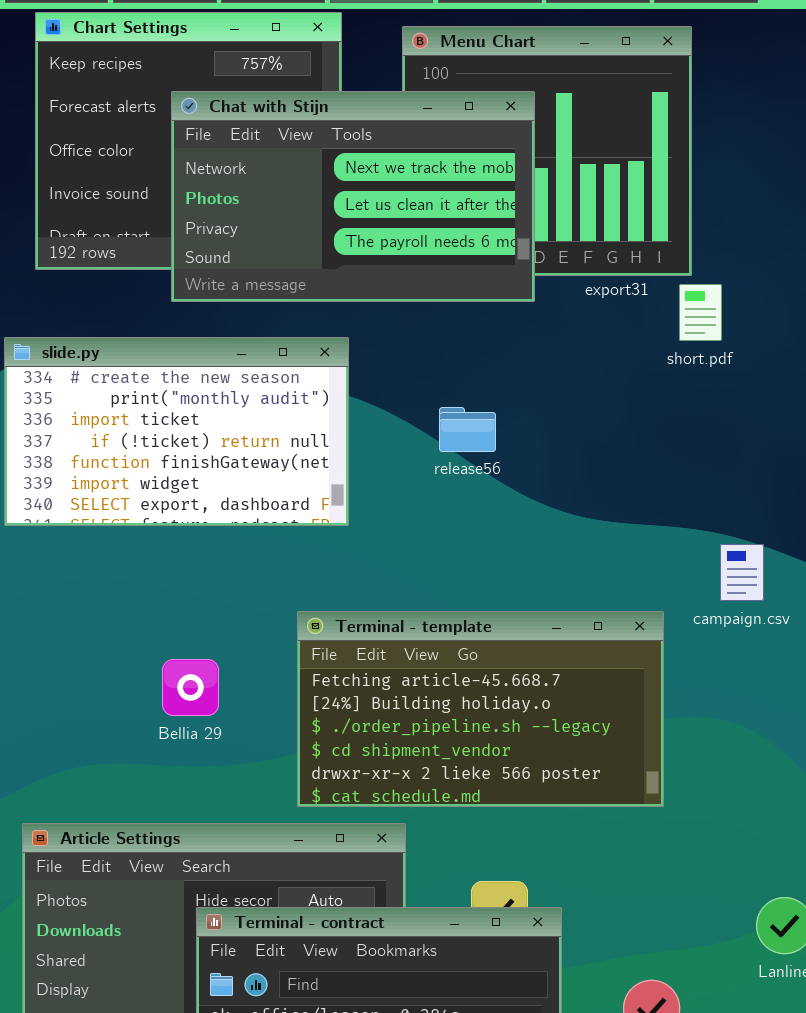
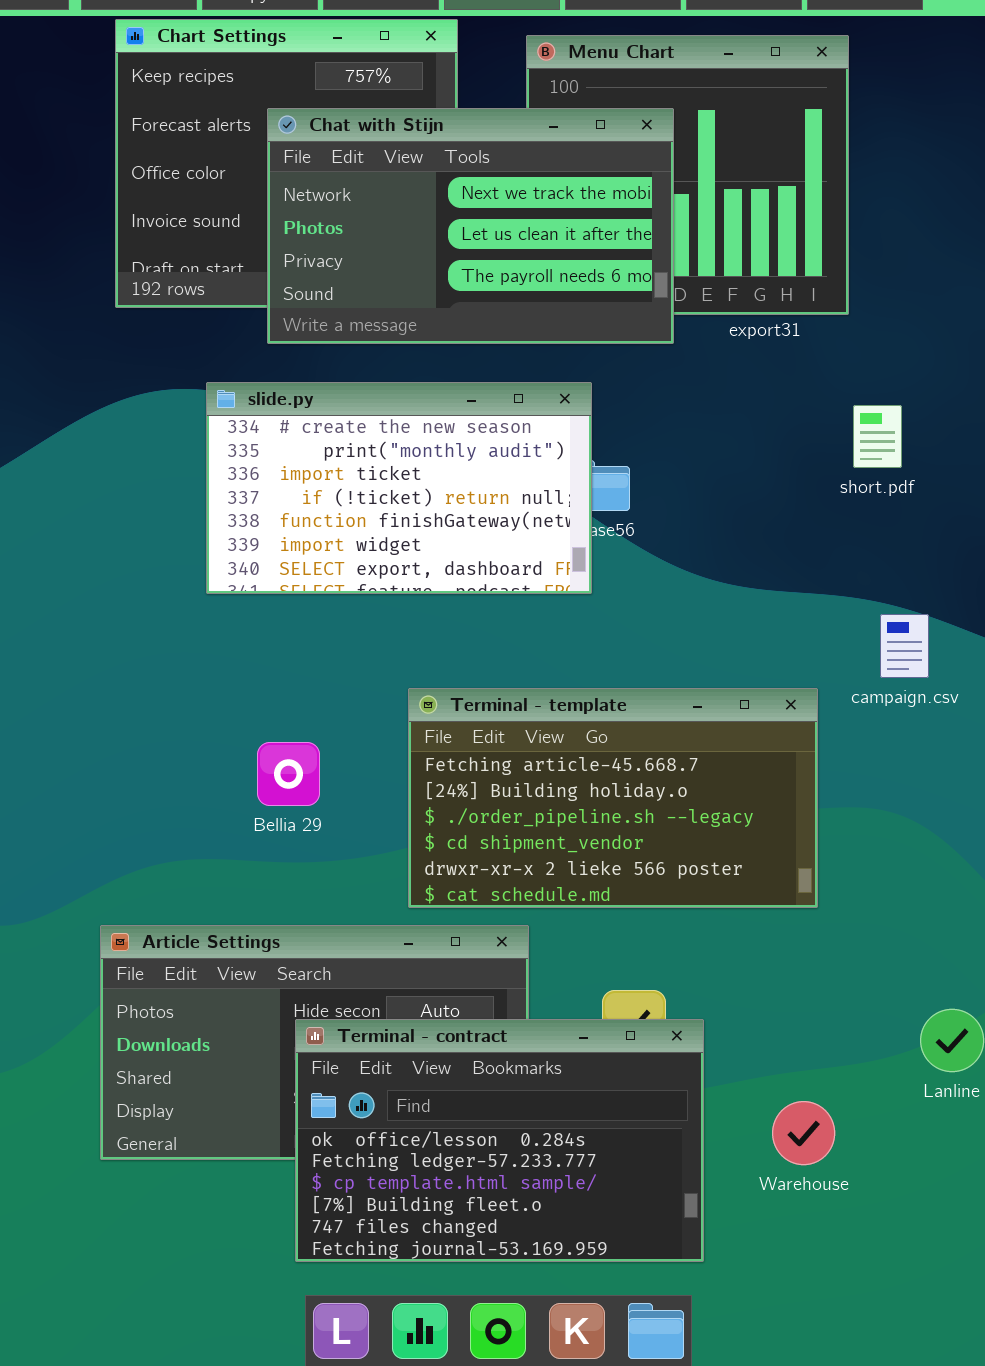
short.pdf: [679,284,722,341] -> [853,405,902,468], moved
slide.py: [4,337,349,526] -> [206,382,592,594], moved

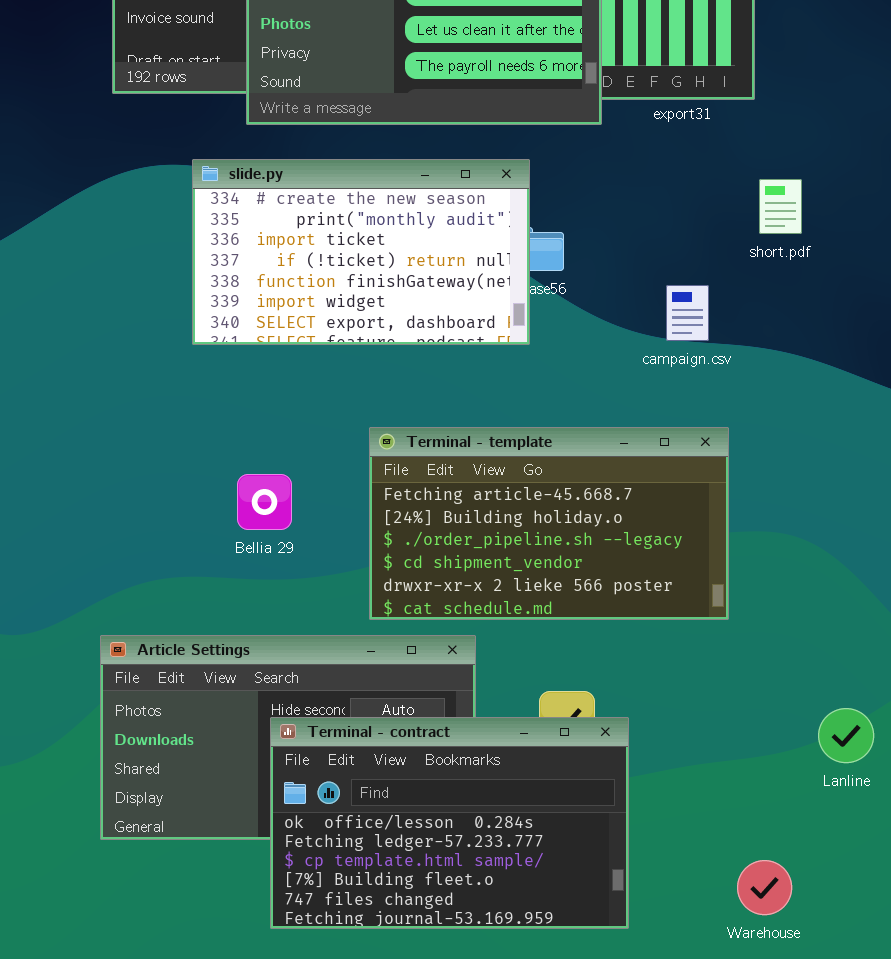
campaign.csv: [880,614,929,678] -> [666,285,709,341], moved
Warehouse: [772,1101,835,1165] -> [737,860,792,915], moved

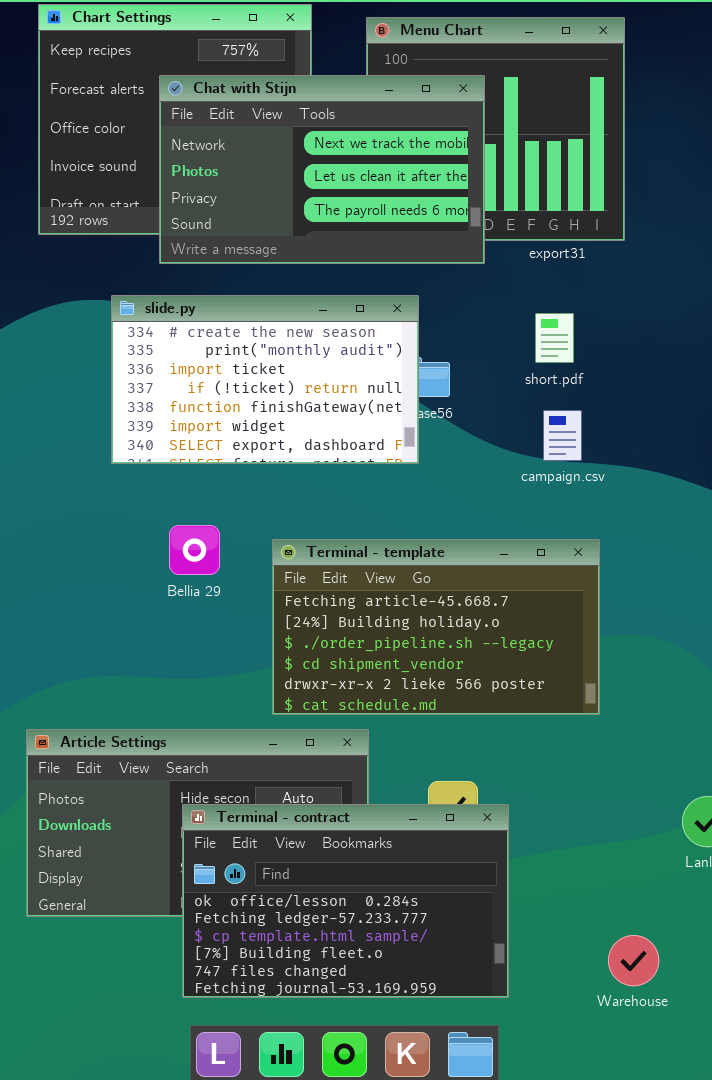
short.pdf: [759,179,802,234] -> [535,313,574,363], moved
Bellia 29: [237,474,292,530] -> [169,525,220,575], moved

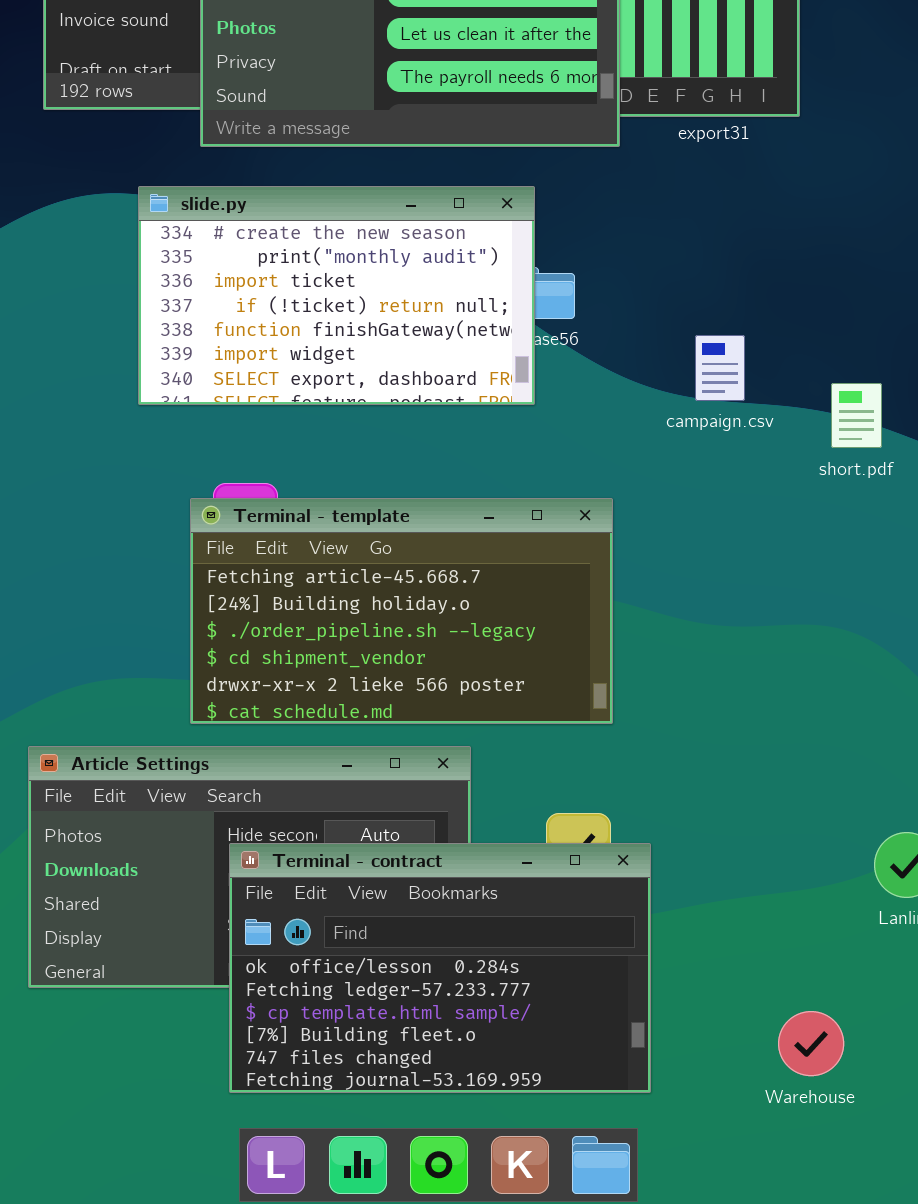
short.pdf: [535,313,574,363] -> [831,383,882,448], moved
Terminal - template: [272,539,600,715] -> [190,498,613,724], moved

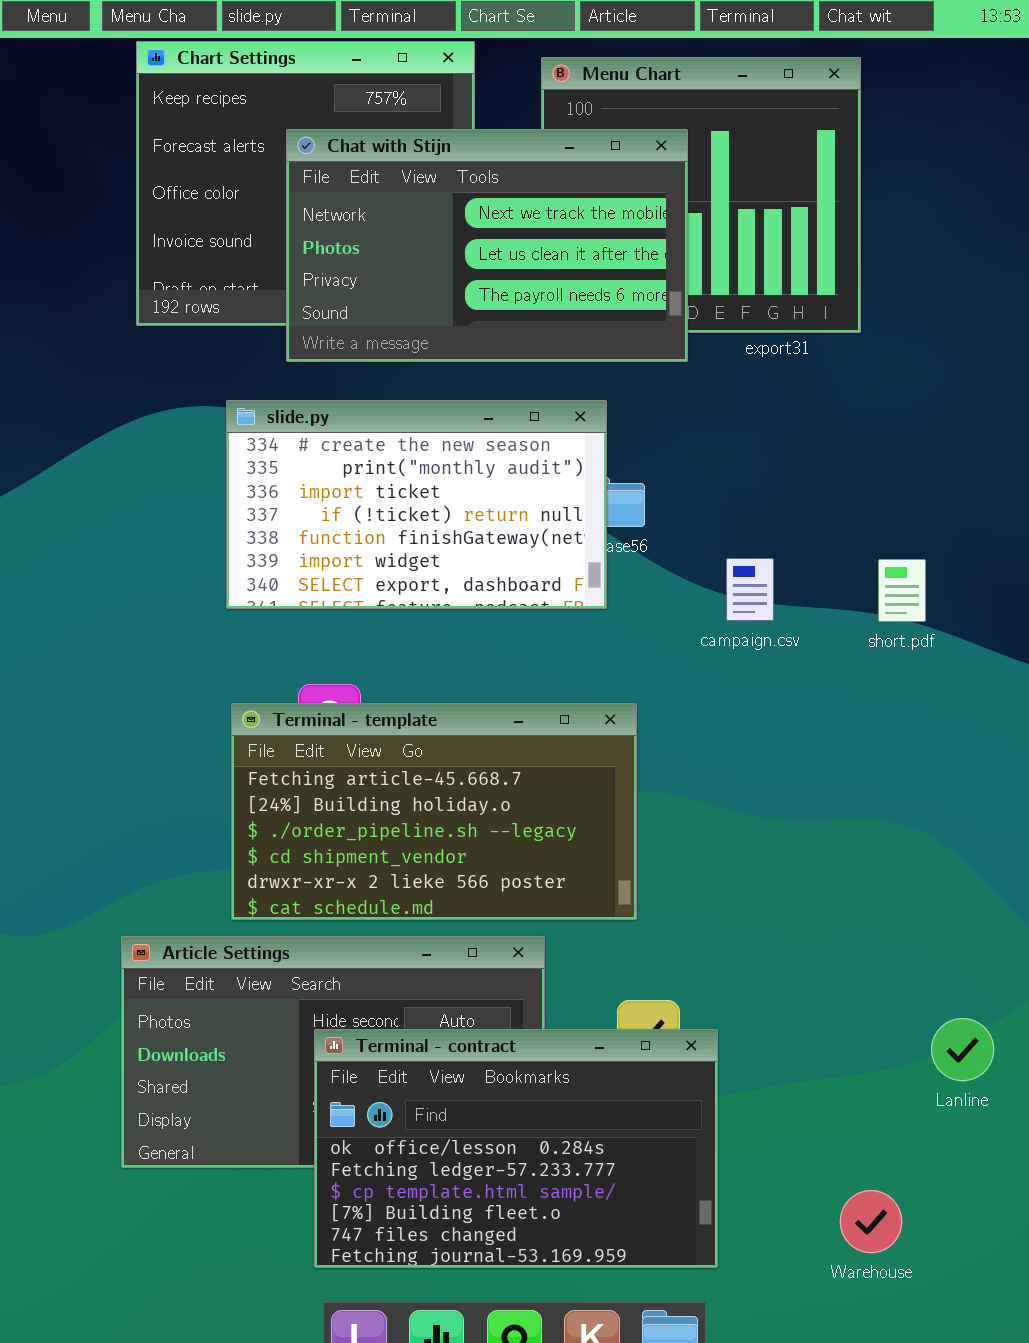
campaign.csv: [695,335,745,401] -> [726,558,774,621], moved
short.pdf: [831,383,882,448] -> [878,559,926,622], moved
Terminal - template: [190,498,613,724] -> [231,703,637,920], moved

